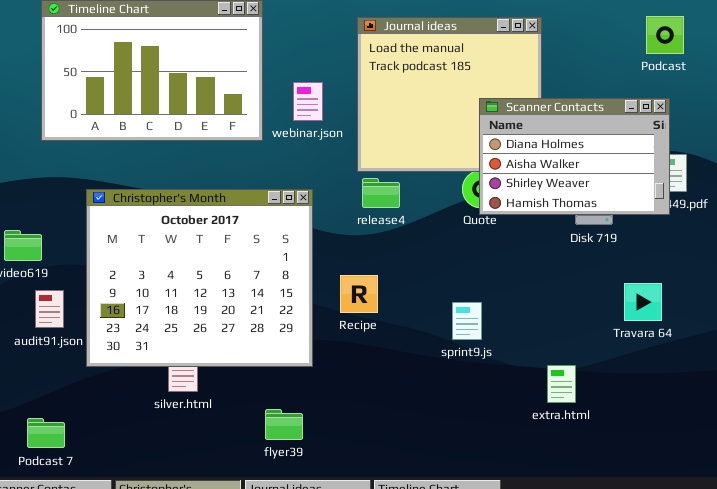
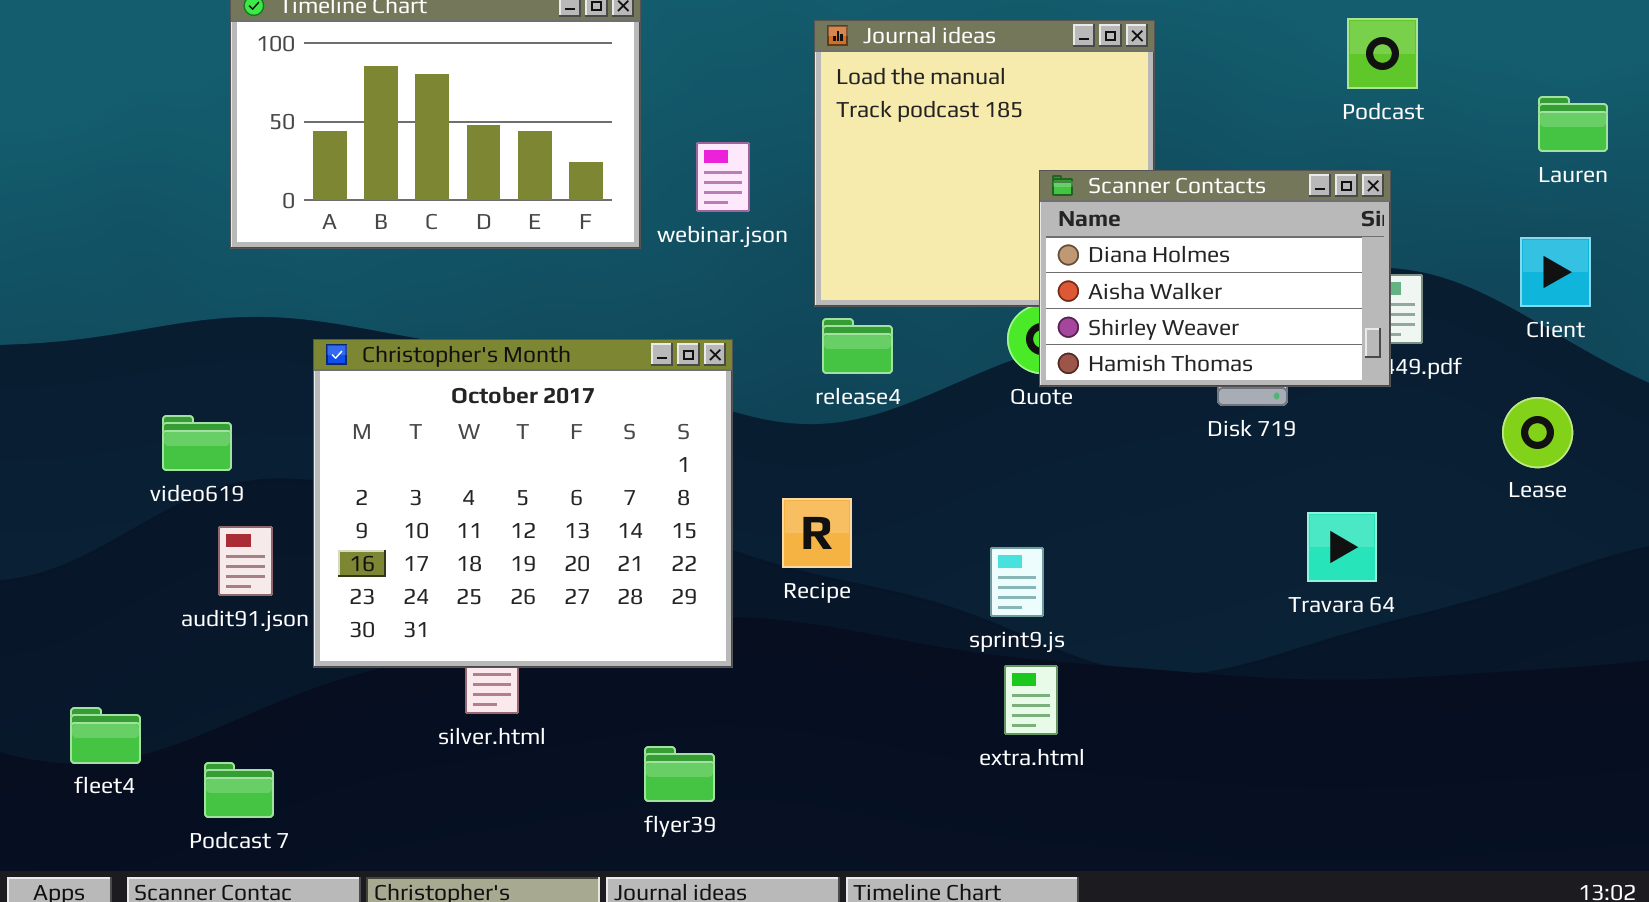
extra.html: [547,365,576,403] -> [1004,665,1058,735], moved

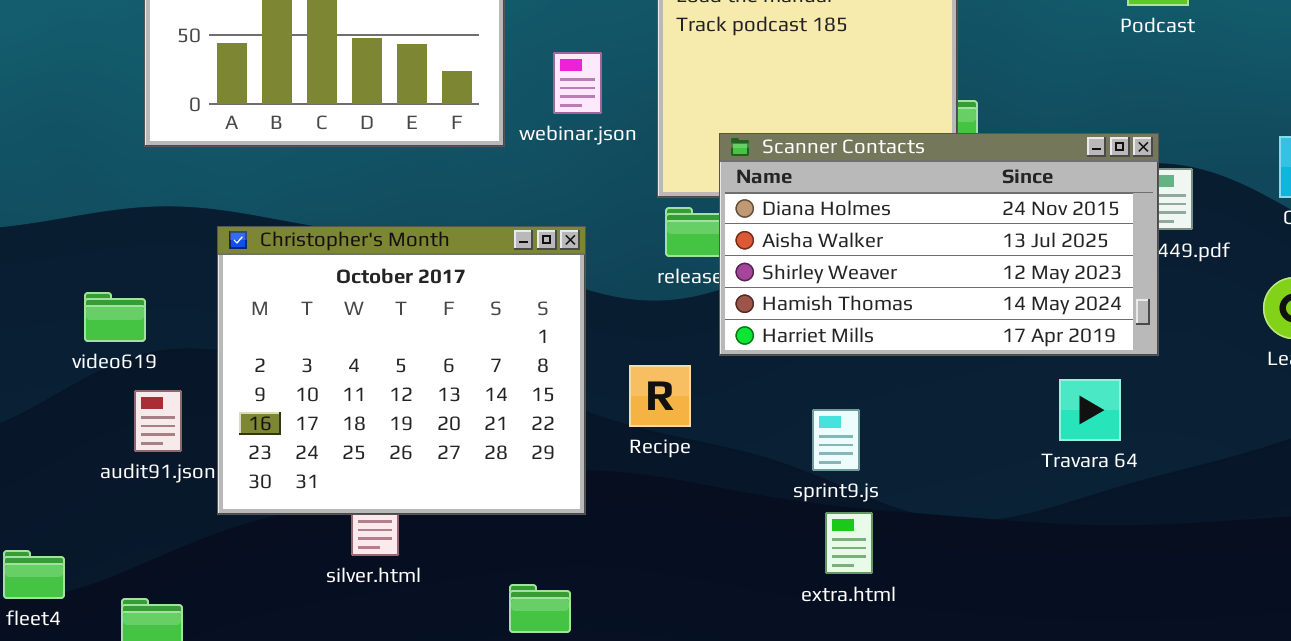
Scanner Contacts: [1039,170,1391,387] -> [719,133,1159,356], moved, resized
Travara 64: [1307,512,1377,582] -> [1059,379,1121,441], moved

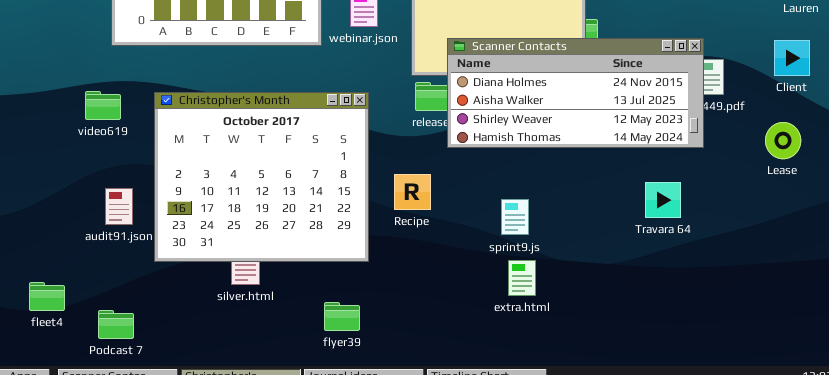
Scanner Contacts: [719,133,1159,356] -> [447,38,704,148], resized
video619: [84,292,146,342] -> [85,91,121,120], moved

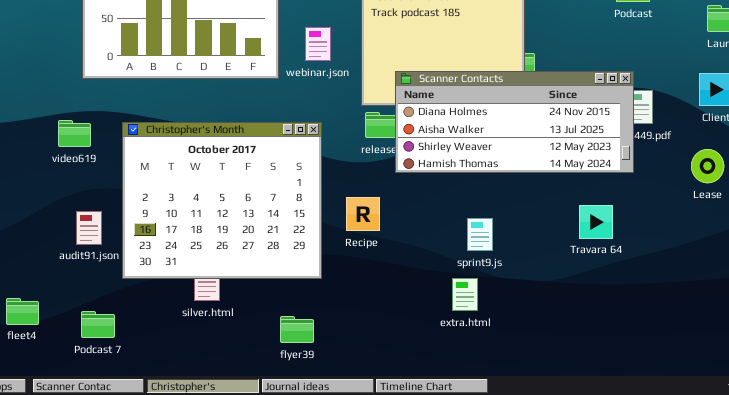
sprint9.js: [501,199,529,235] -> [467,218,493,251], moved
Podcast 7: [98,310,134,339] -> [81,311,115,338], moved

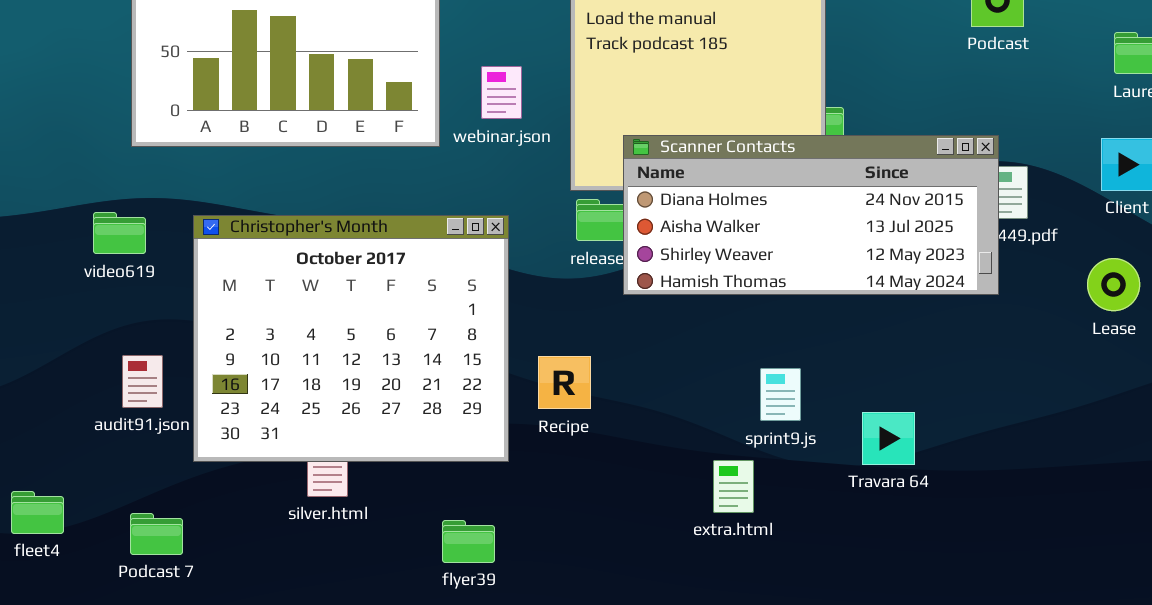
Recipe: [346,197,380,231] -> [538,356,591,409], moved
Travara 64: [579,205,613,239] -> [862,412,915,465], moved
sprint9.js: [467,218,493,251] -> [760,368,801,421], moved

